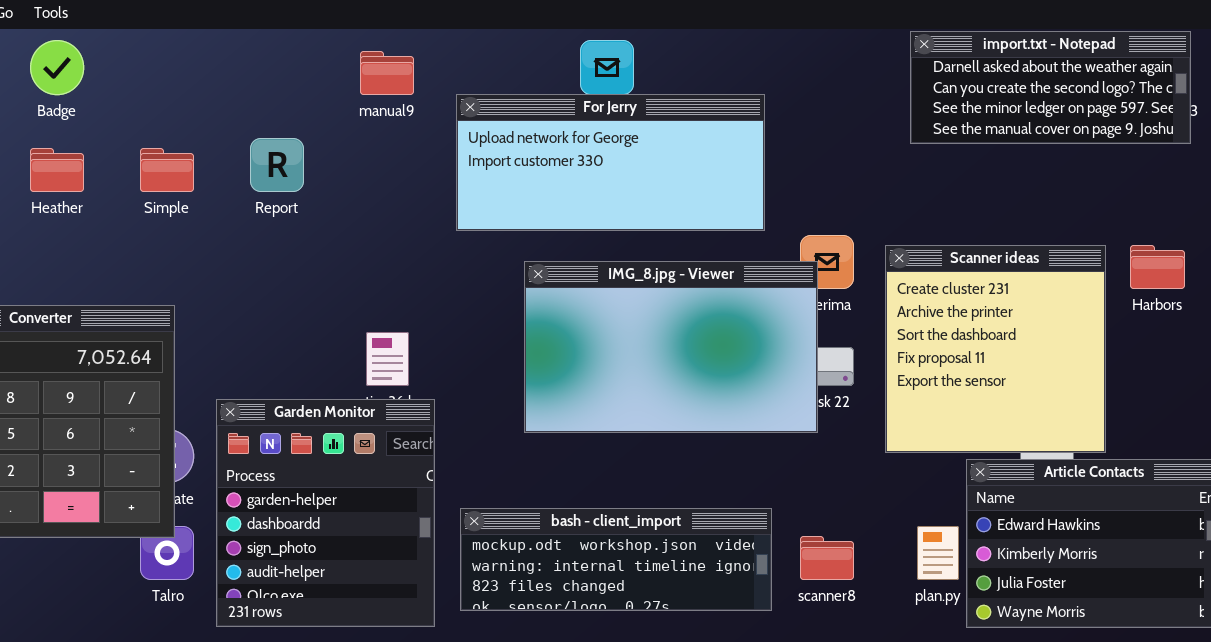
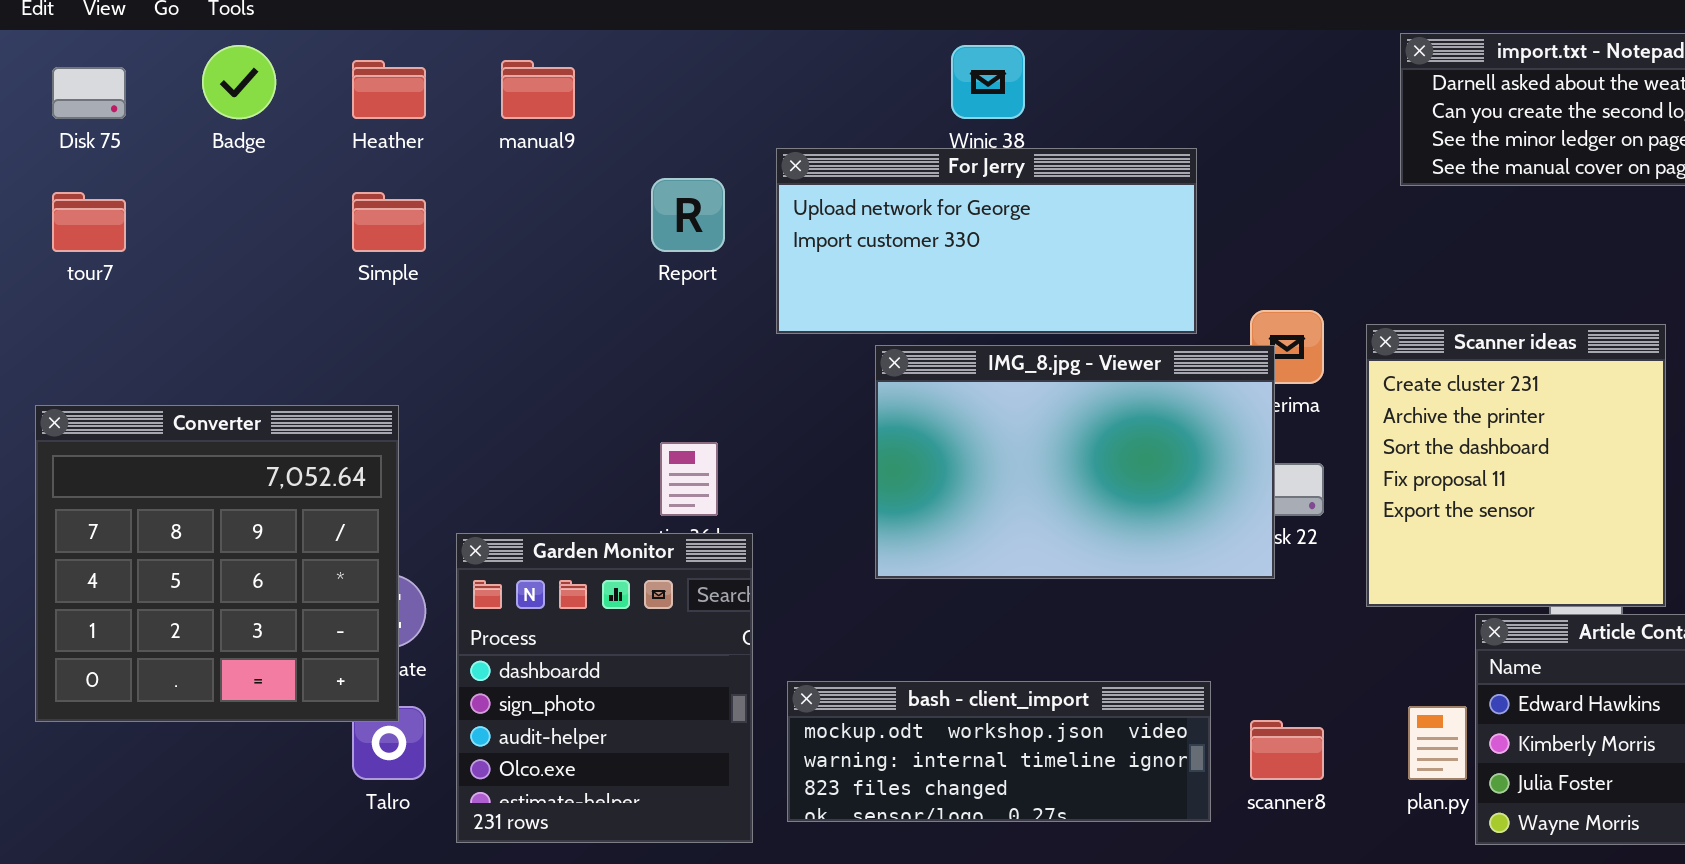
manual9: [360,51,414,95] -> [501,60,575,119], moved
For Jerry: [456,94,765,231] -> [776,148,1197,334], moved
Report: [250,138,304,192] -> [651,178,725,252], moved
Heather: [30,148,84,192] -> [352,60,426,119], moved
Garden Monitor: [216,399,435,627] -> [456,533,753,843], scrolled down 1 row

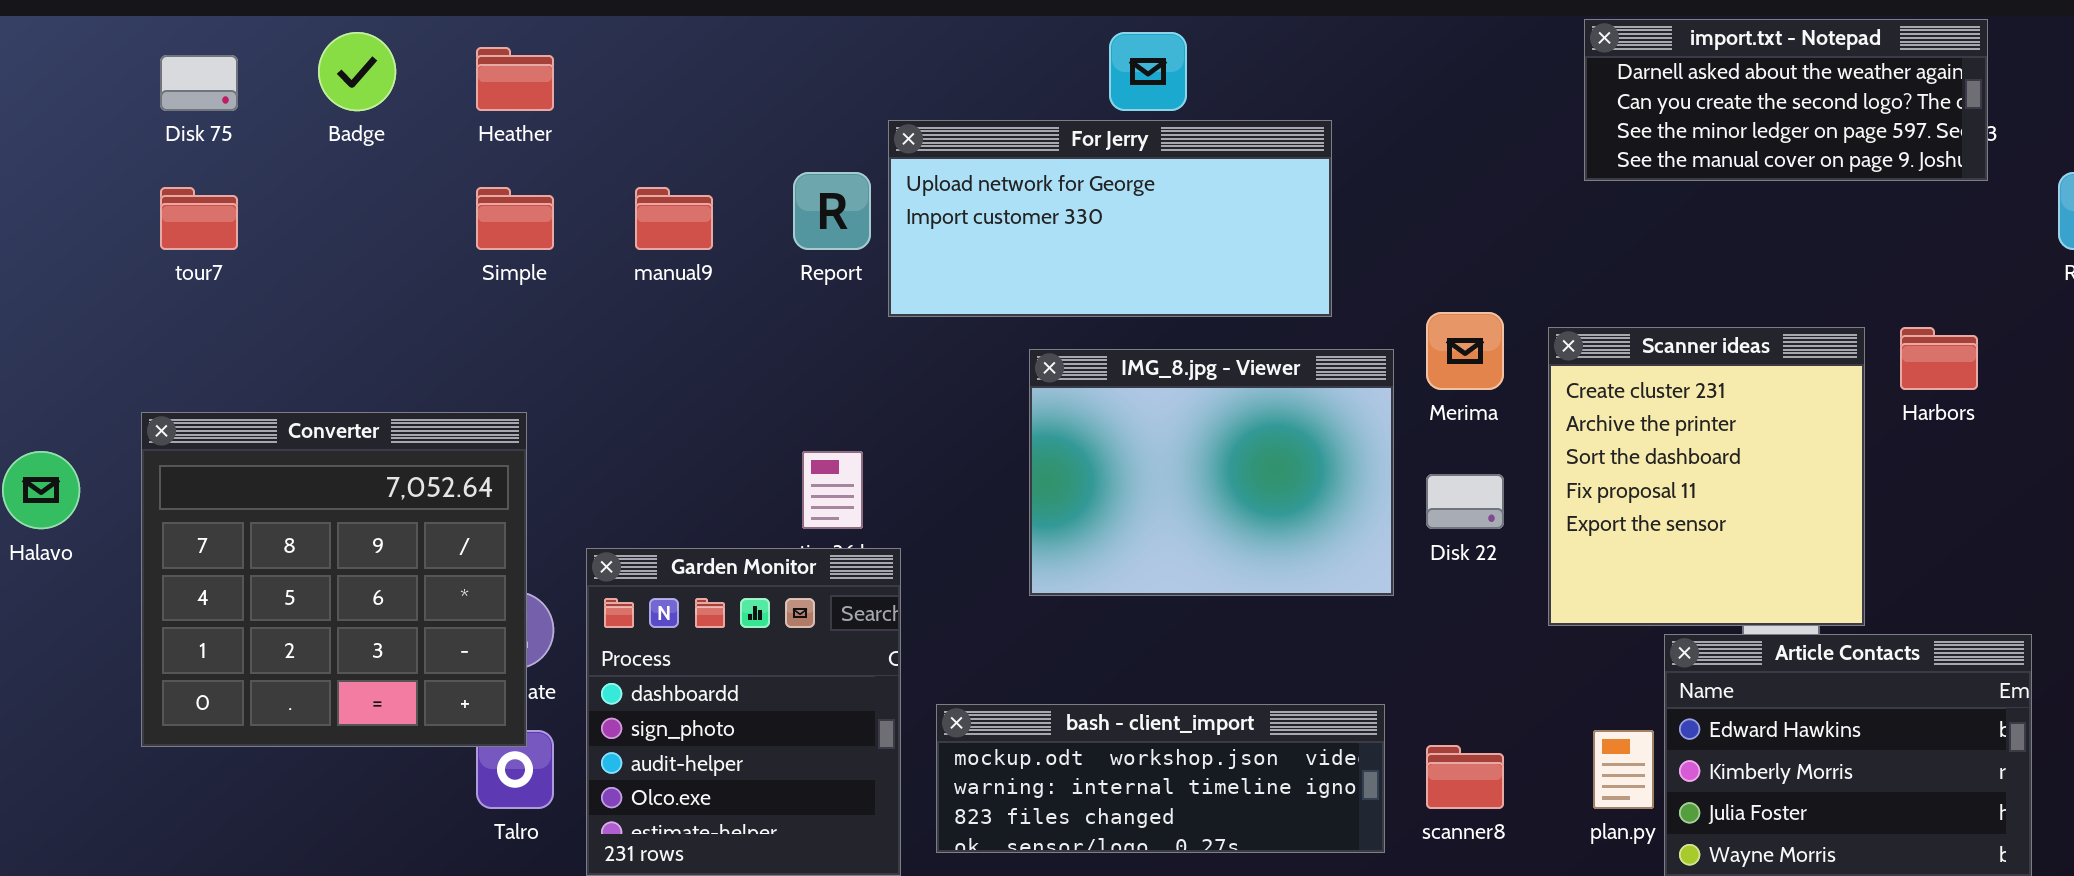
manual9: [501,60,575,119] -> [635,187,713,250], moved
For Jerry: [776,148,1197,334] -> [888,120,1332,317], moved
IMG_8.jpg - Viewer: [875,345,1275,579] -> [1029,349,1394,596], resized

